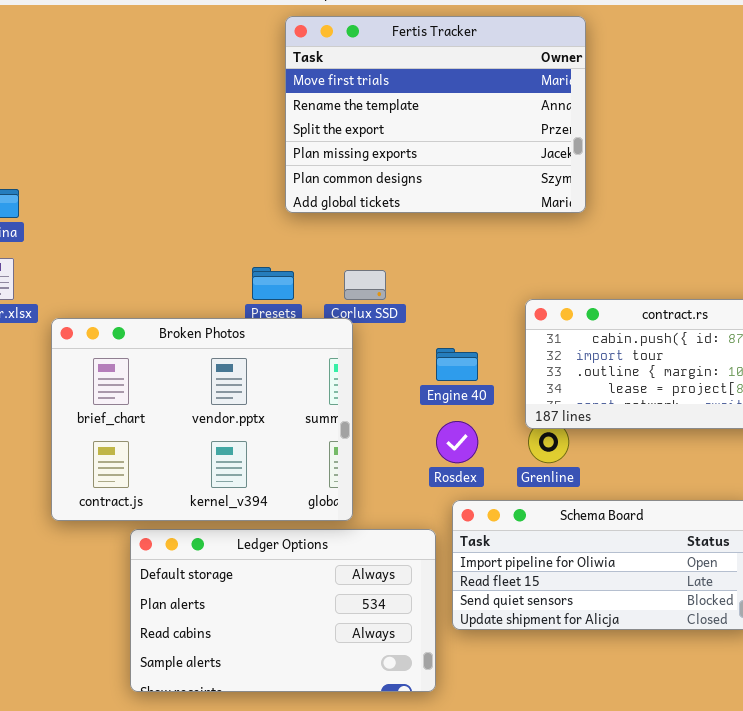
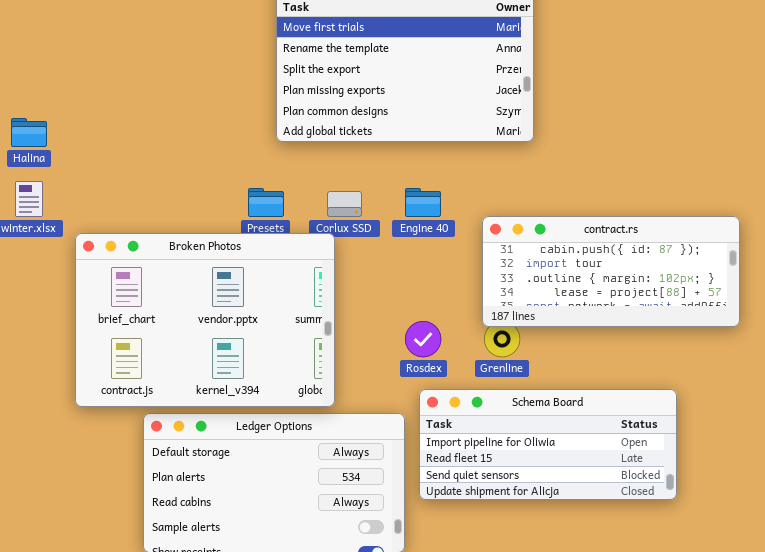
Engine 40: [436,348,478,381] -> [405,188,441,217], moved

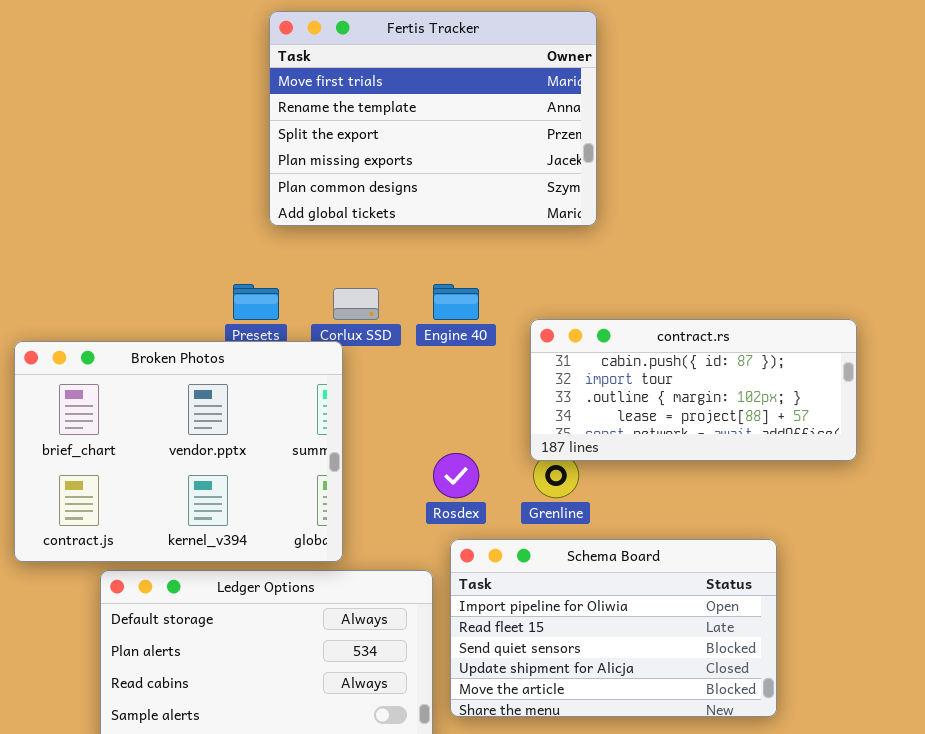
Schema Board: [419,389,677,500] -> [450,539,777,717], resized

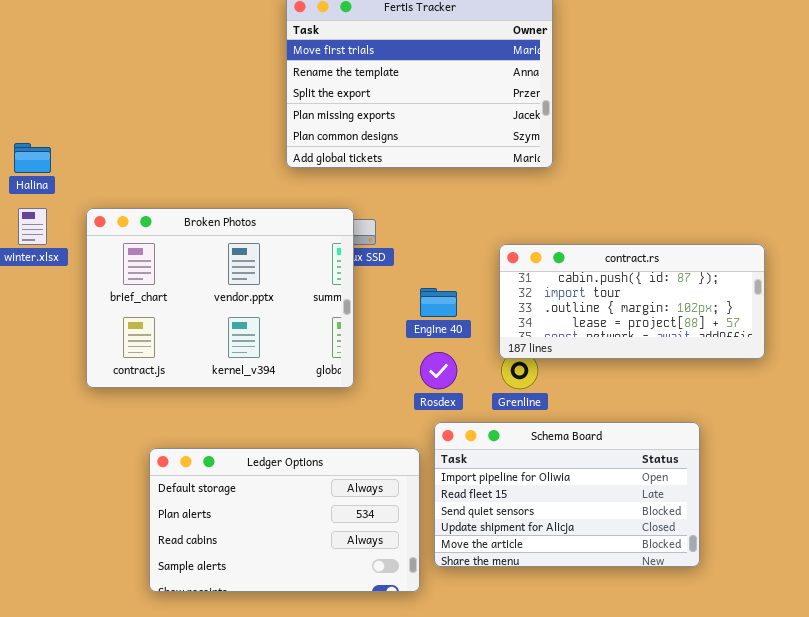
Engine 40: [433,284,479,320] -> [420,288,457,317], moved
Broken Photos: [14,341,343,562] -> [86,208,354,388], moved

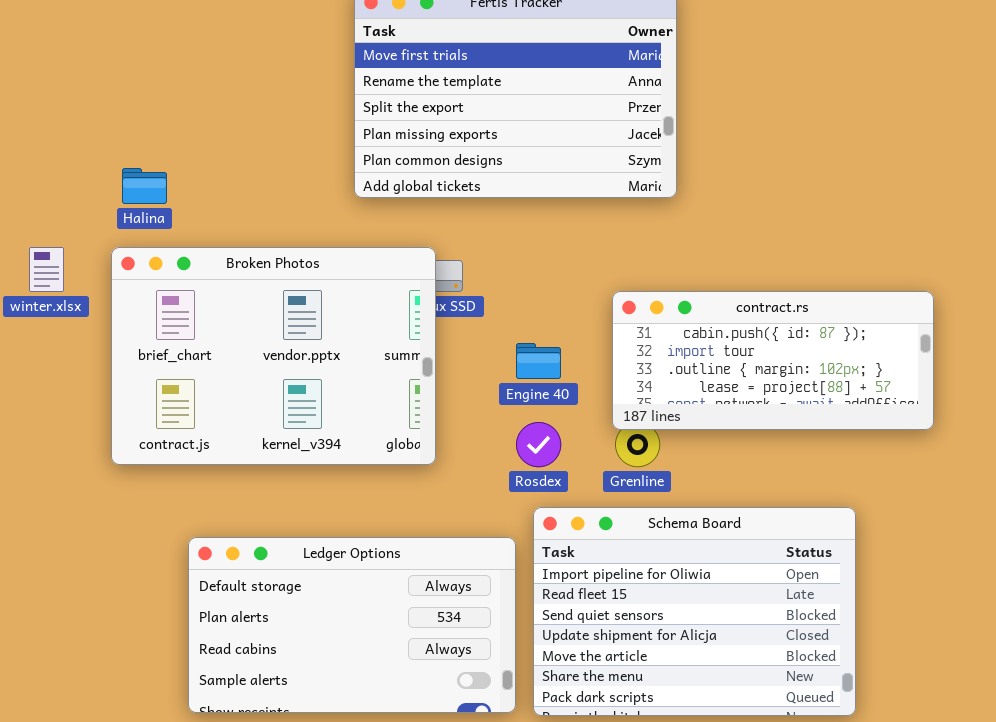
Halina: [14,143,51,173] -> [122,168,167,204], moved
Schema Board: [434,422,700,567] -> [533,507,856,716], resized

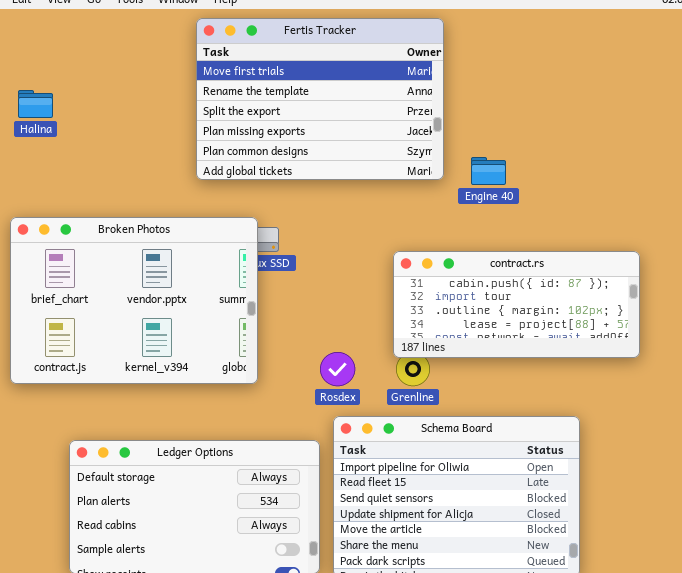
Halina: [122,168,167,204] -> [18,90,53,118], moved
Engine 40: [516,343,561,379] -> [471,157,506,185], moved

